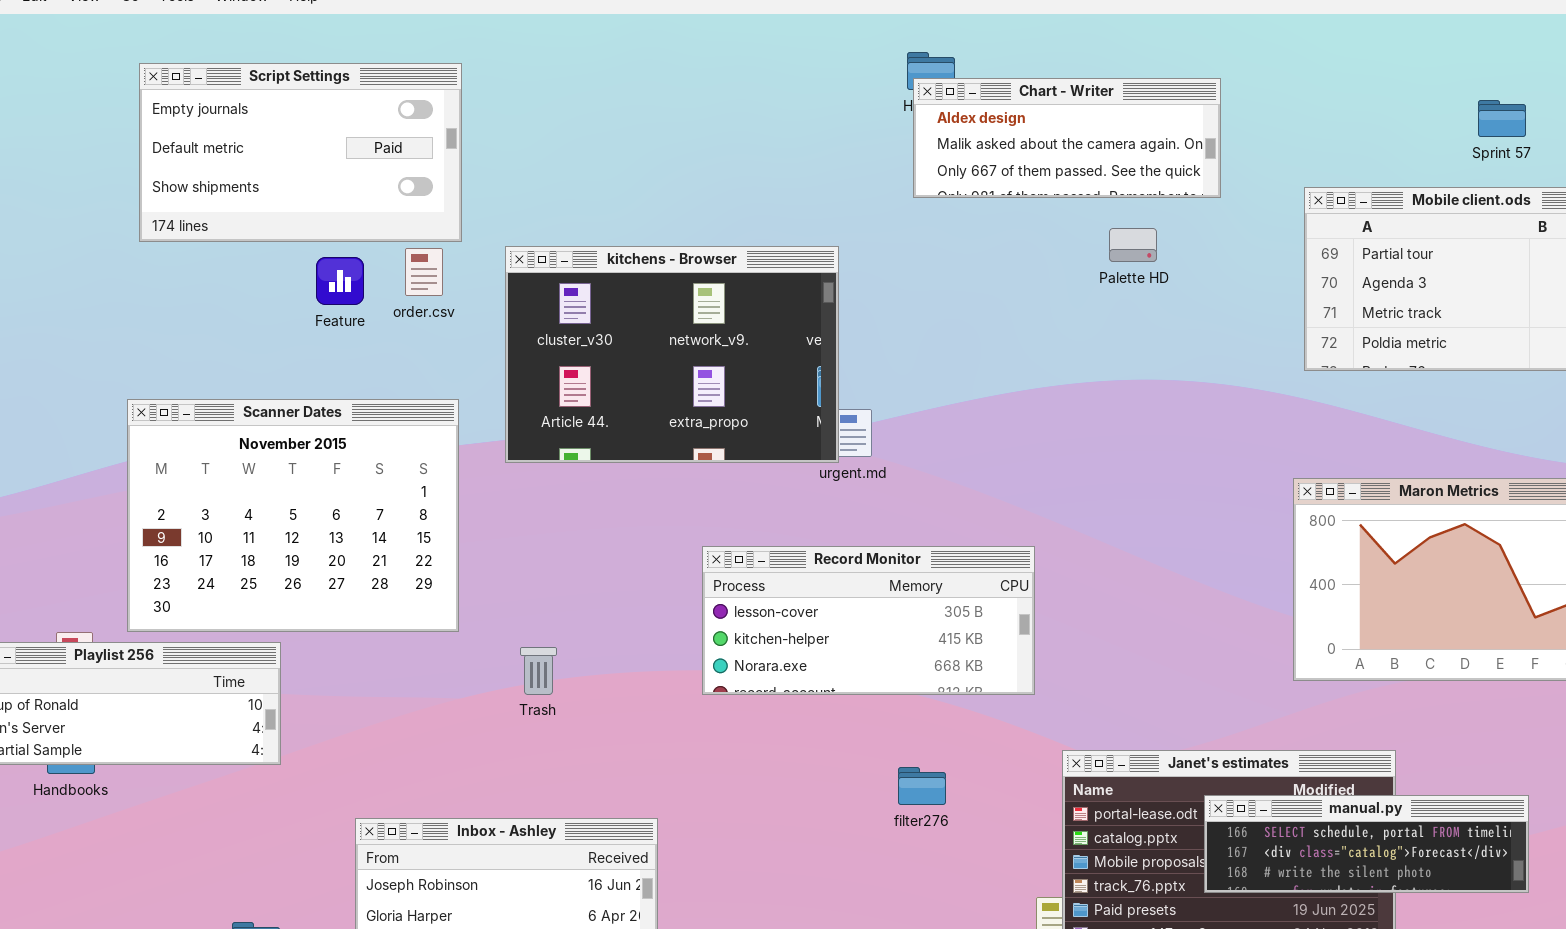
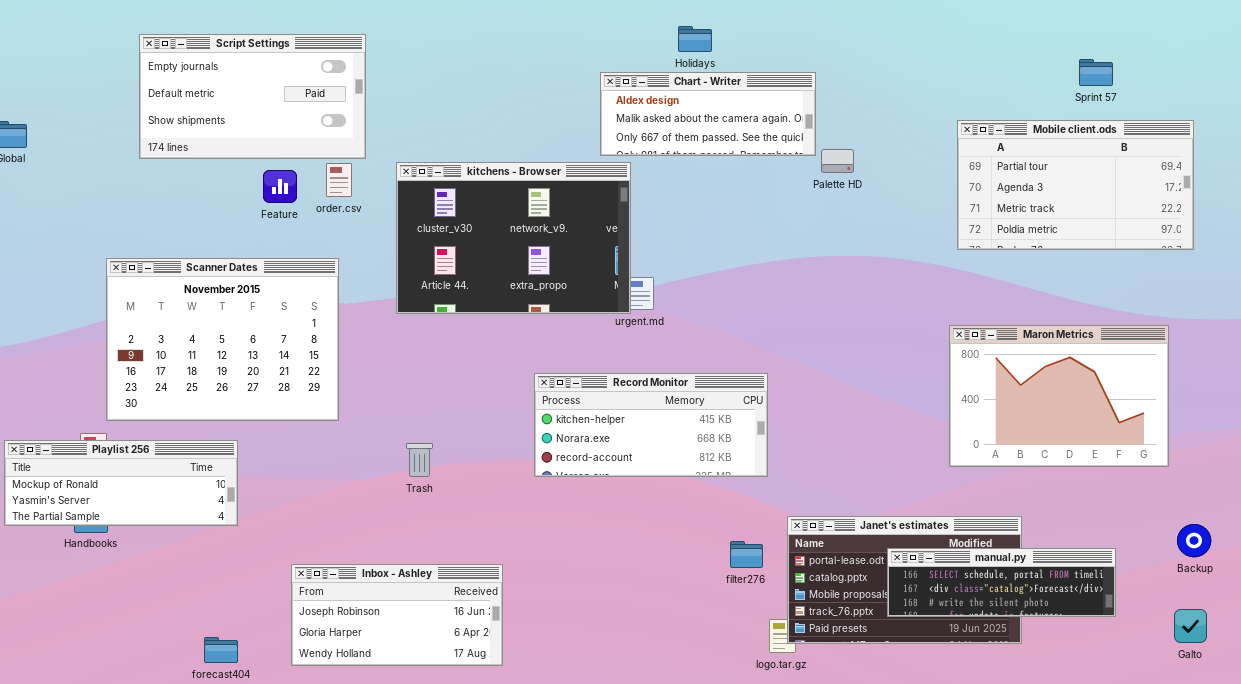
Chart - Writer: [913,78,1221,198] -> [600,72,816,156], moved
Scanner Dates: [127,399,459,632] -> [106,258,339,421], moved
Record Monitor: [702,546,1035,695] -> [534,373,768,477], scrolled down 1 row
filter276: [898,767,946,805] -> [730,541,763,568], moved

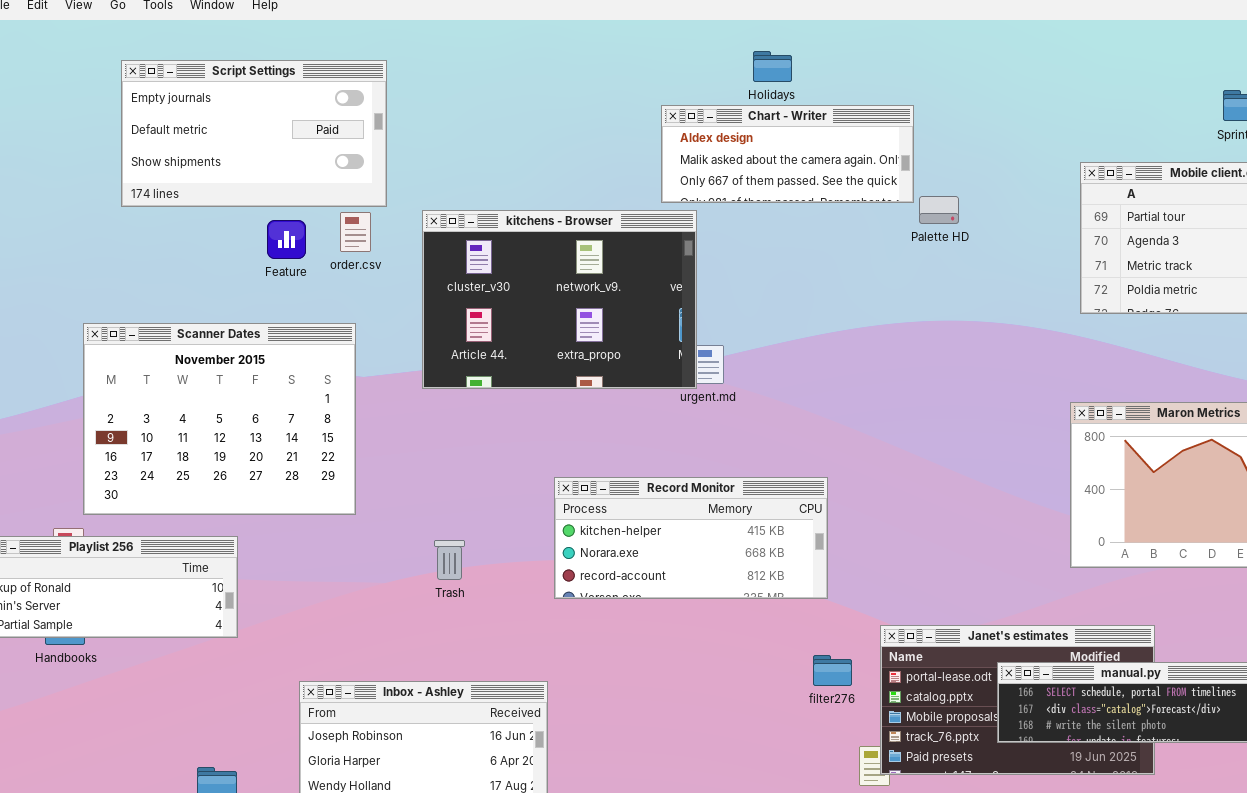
Record Monitor: [534,373,768,477] -> [554,477,828,599], moved

